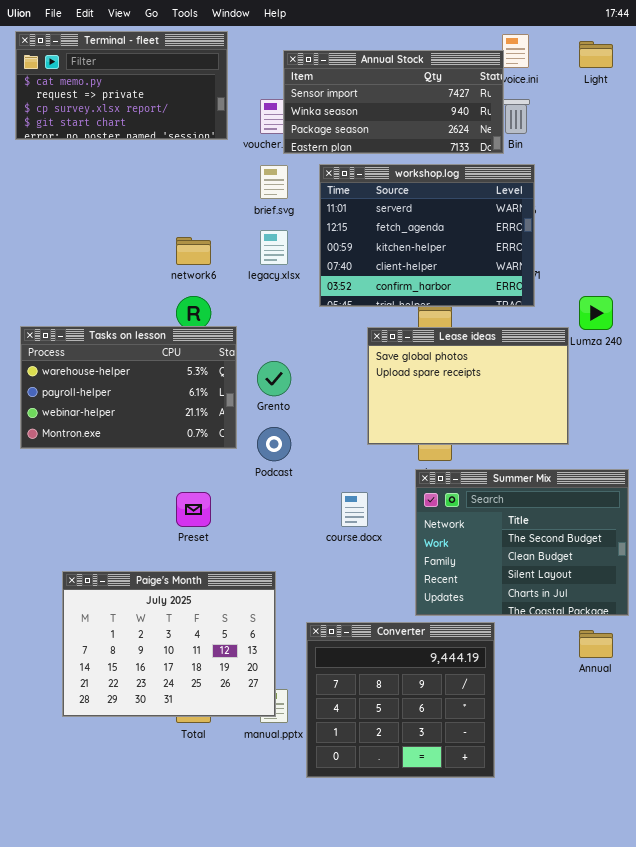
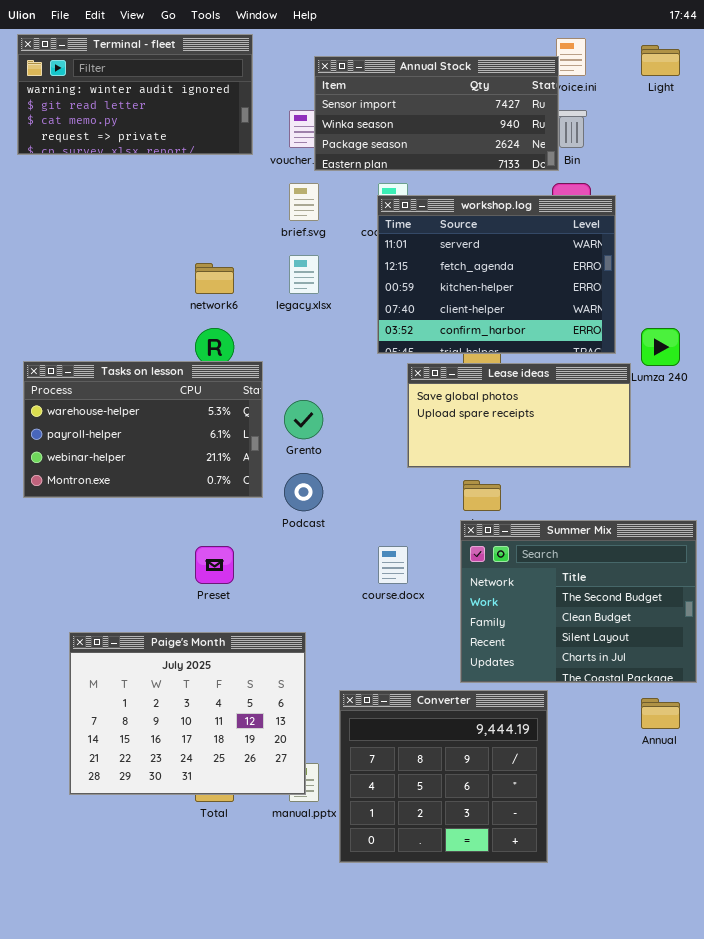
Terminal - fleet: [15,31,228,140] -> [17,34,253,155], scrolled up 2 rows
workshop.log: [319,164,535,307] -> [377,195,616,354], moved
Lease ideas: [367,327,569,445] -> [407,363,631,468], resized

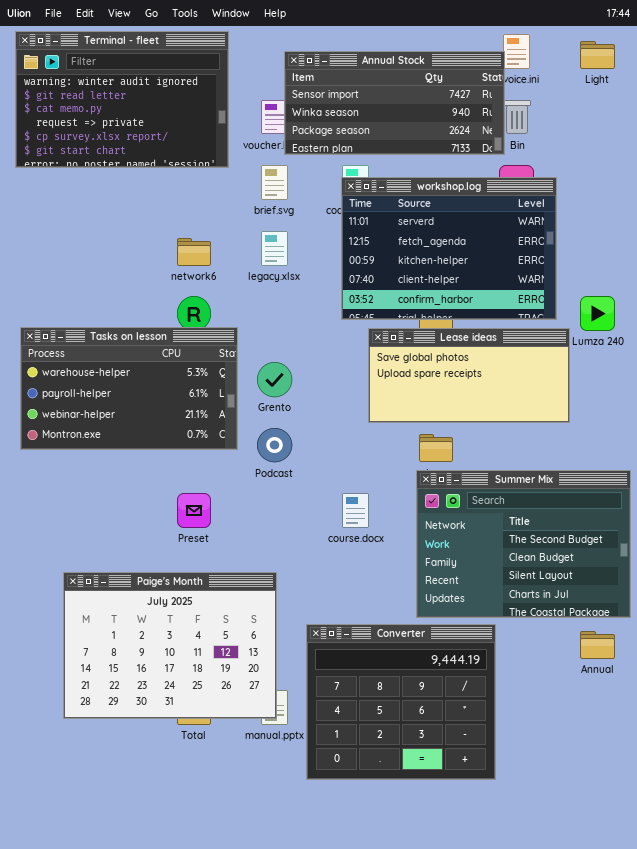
Terminal - fleet: [17,34,253,155] -> [15,31,229,168], resized

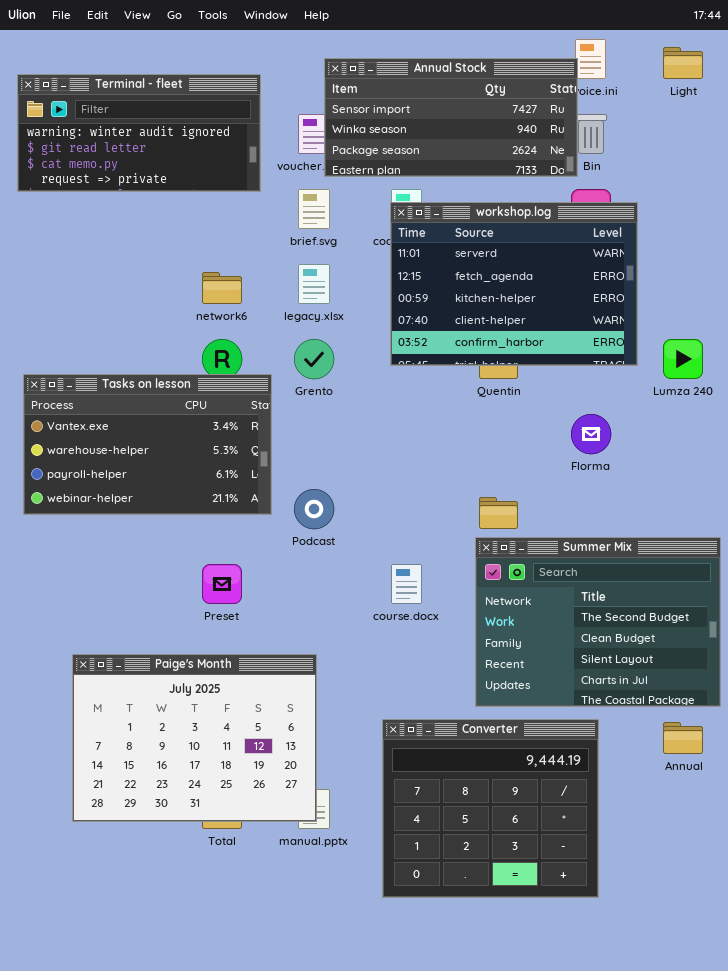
Terminal - fleet: [15,31,229,168] -> [17,74,261,192], resized
Tasks on lesson: [20,327,238,450] -> [23,374,272,515], scrolled up 1 row
Lease ideas: [368,328,570,423] -> none, closed
Grento: [257,362,292,397] -> [294,339,334,379], moved
Converter: [306,624,496,780] -> [382,719,599,898], moved

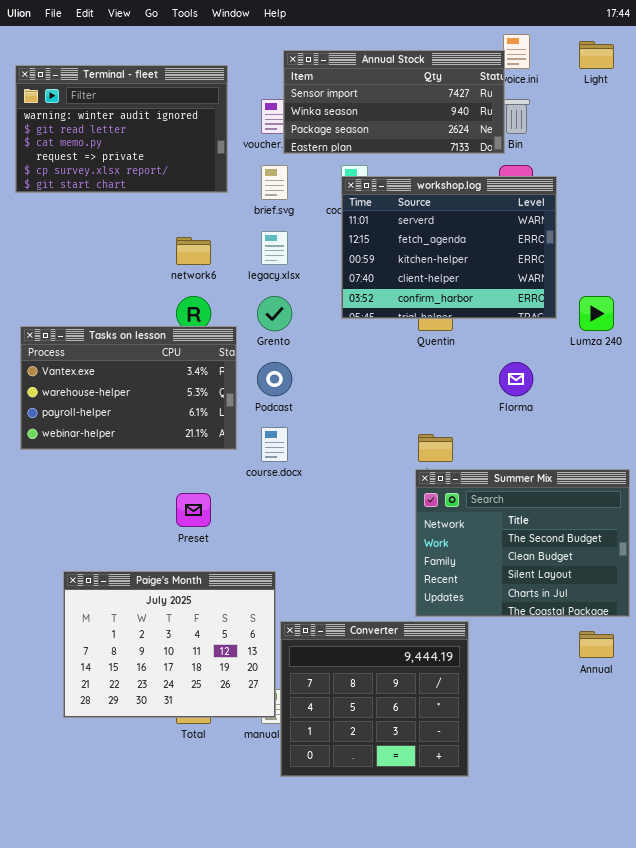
Terminal - fleet: [17,74,261,192] -> [15,65,228,193], resized
Podcast: [294,489,334,529] -> [257,362,292,396], moved
course.docx: [391,564,422,604] -> [261,427,288,462], moved
Converter: [382,719,599,898] -> [280,621,469,777], moved

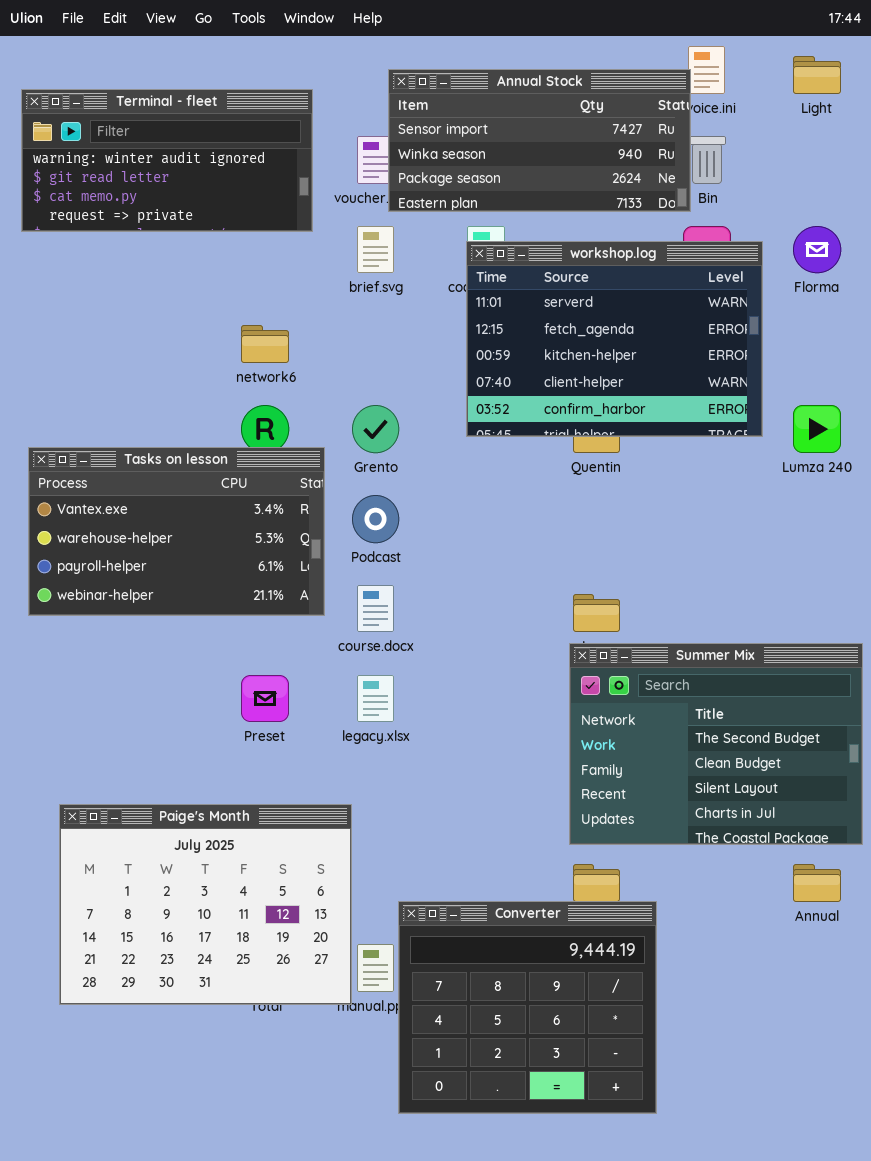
Terminal - fleet: [15,65,228,193] -> [21,89,313,232], resized
legacy.xlsx: [261,231,288,265] -> [357,675,394,722], moved
Florma: [499,362,533,396] -> [793,226,841,273], moved
Paige's Month: [63,571,276,718] -> [59,804,352,1005], moved
Converter: [280,621,469,777] -> [398,901,657,1114], moved

